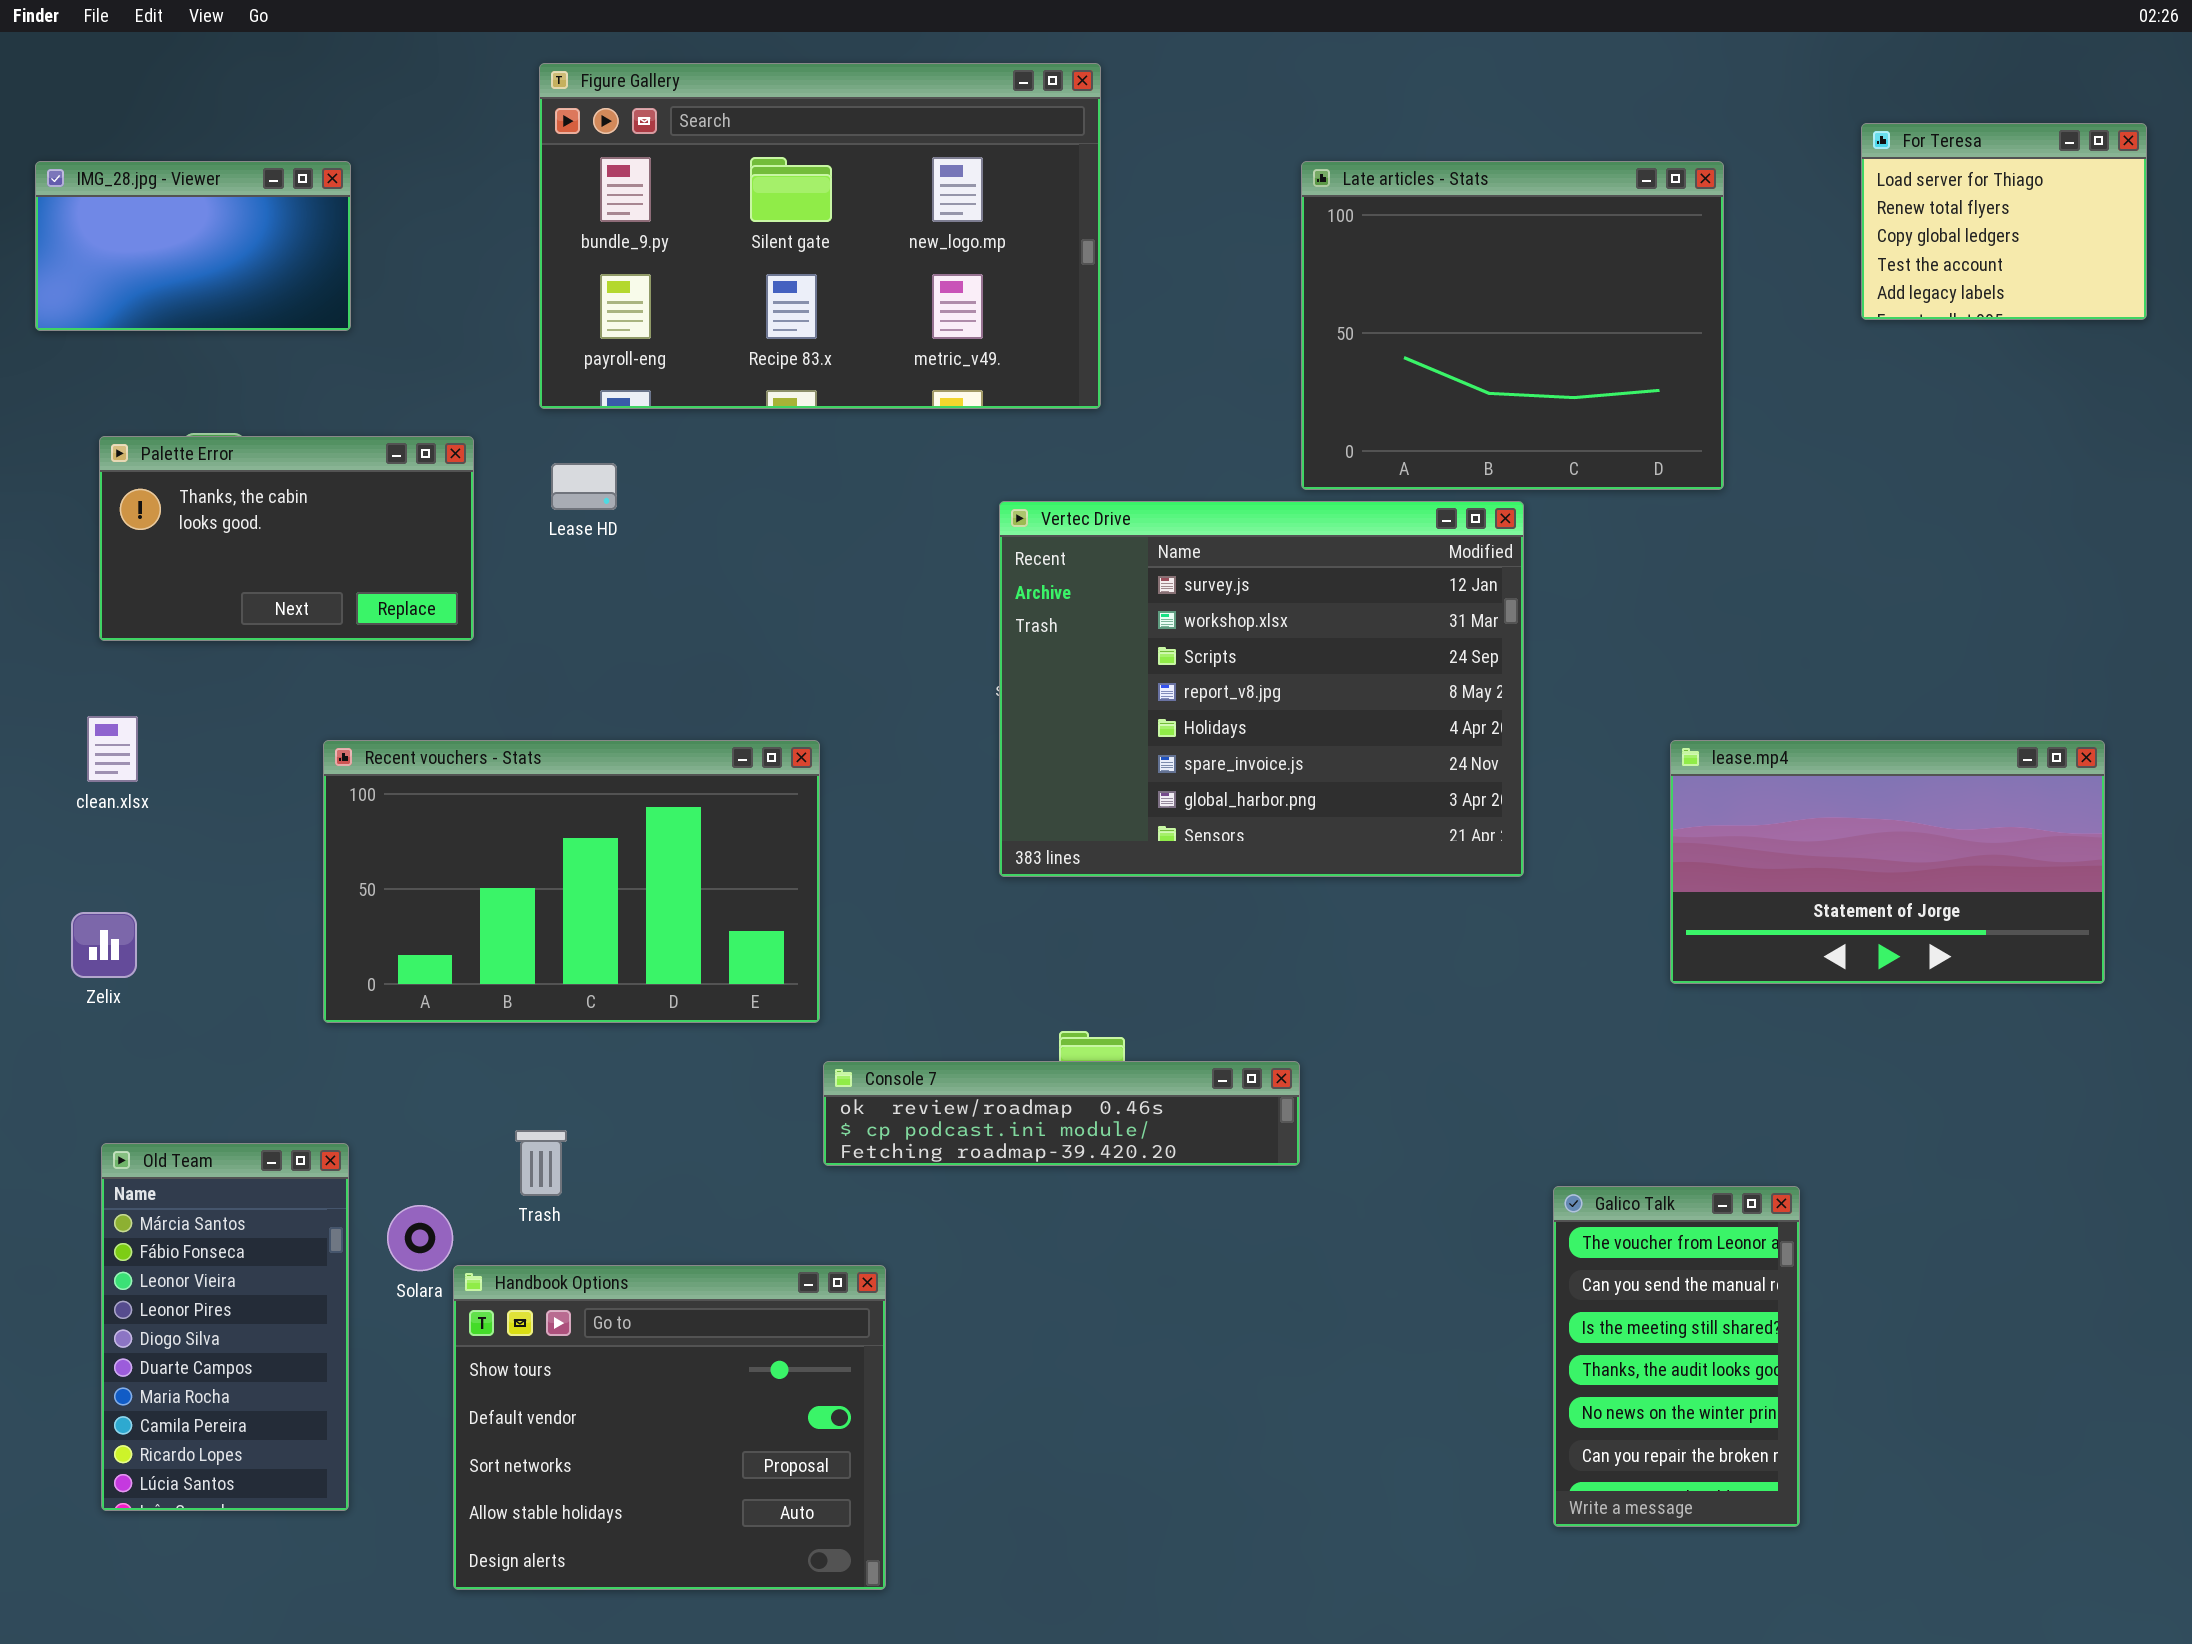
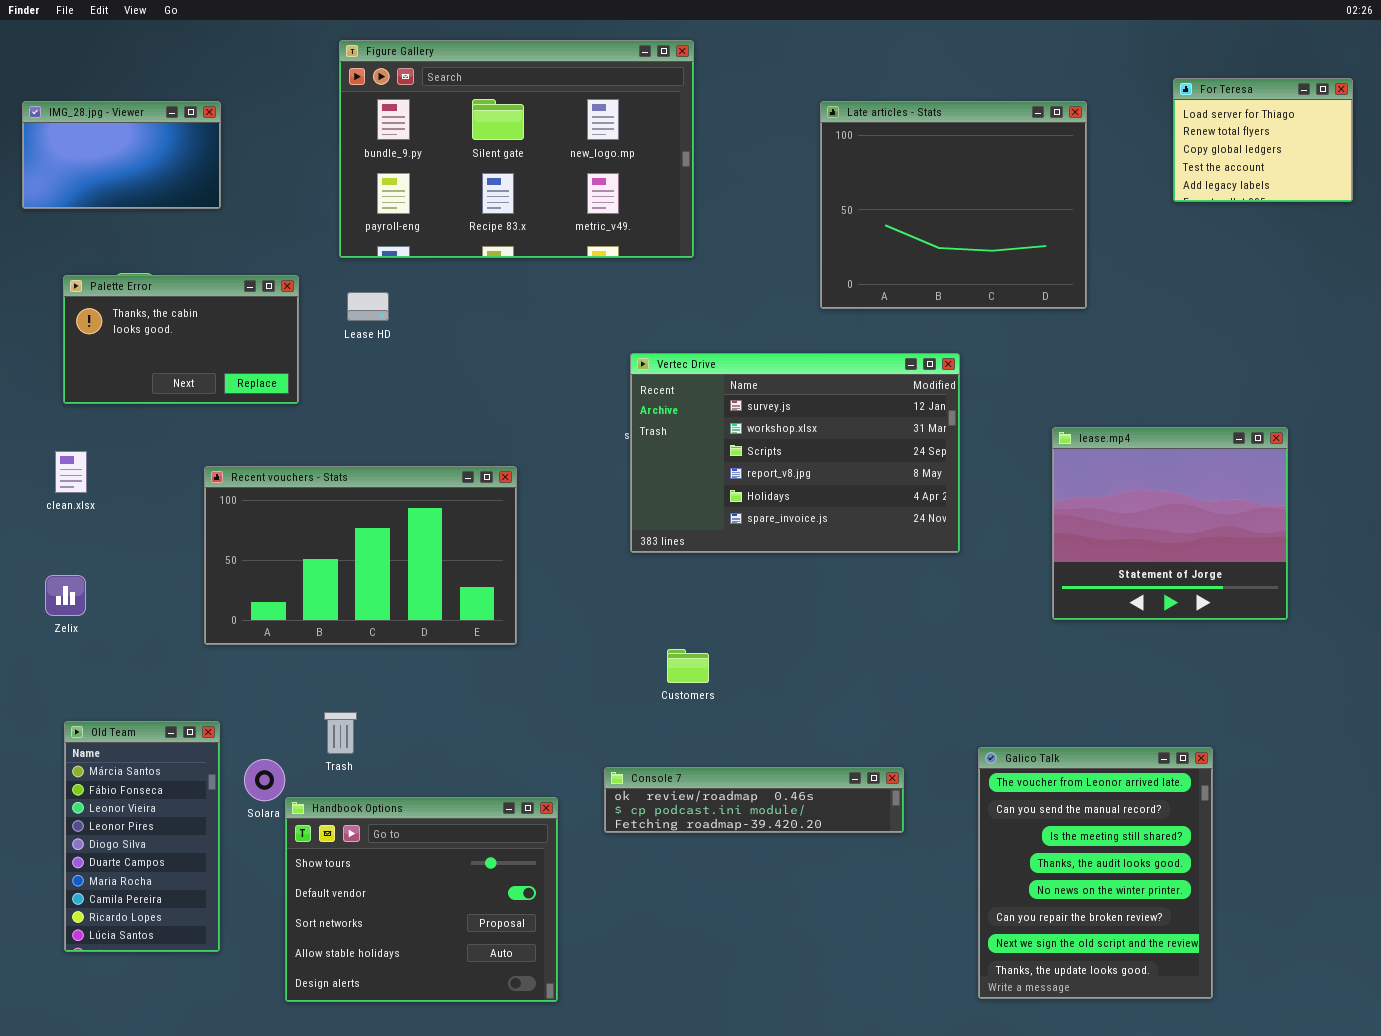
Vertec Drive: [999,501,1524,877] -> [630,353,960,553], resized
lease.mp4: [1670,740,2105,984] -> [1052,427,1288,620], resized
Console 7: [823,1061,1300,1166] -> [604,767,904,833], moved
Galico Talk: [1553,1186,1800,1527] -> [978,747,1213,999], resized

